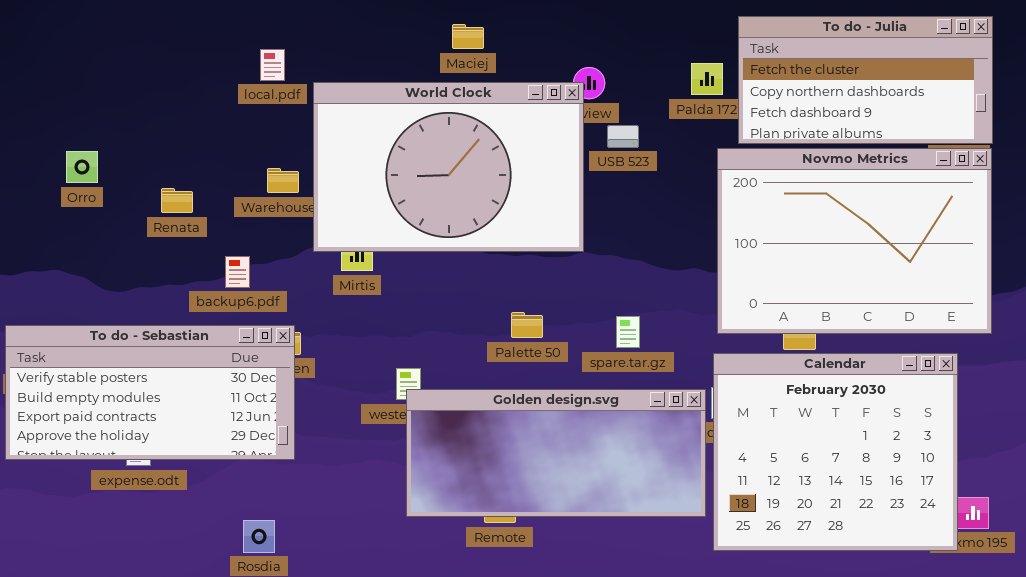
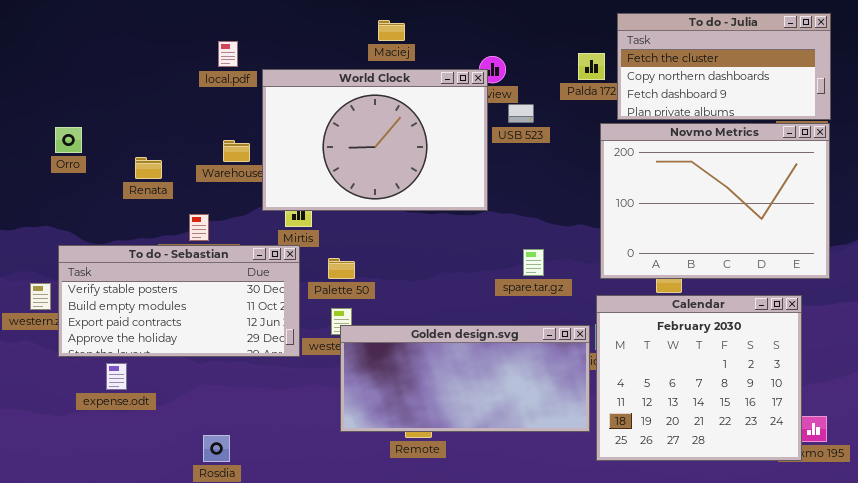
Palette 50: [511,312,543,338] -> [328,258,355,279], moved
spare.tar.gz: [616,316,640,348] -> [523,249,544,276], moved
To do - Sebastian: [5,325,295,460] -> [58,245,300,357], moved

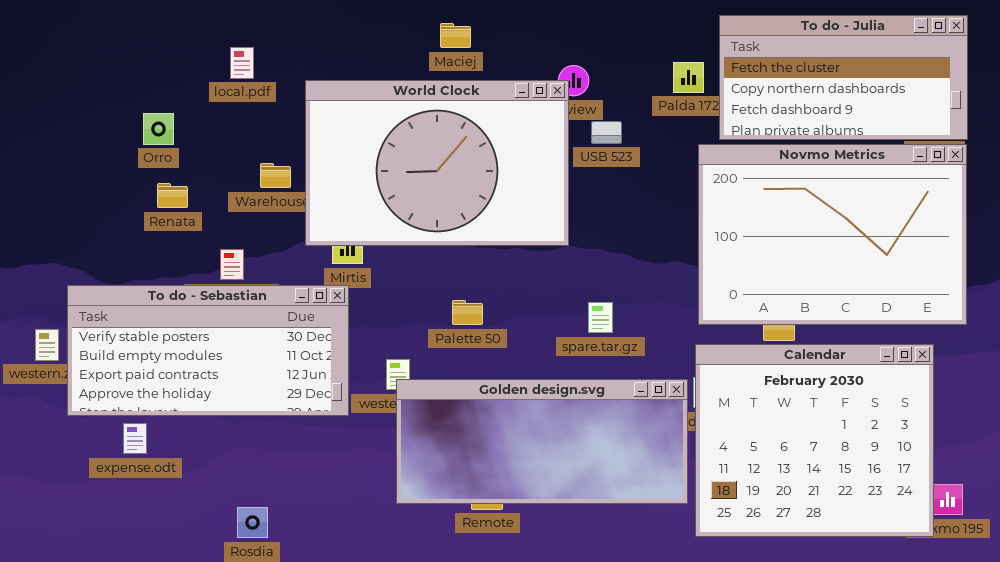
local.pdf: [218,41,238,67] -> [230,47,254,79], moved
Orro: [55,127,82,153] -> [143,113,174,145], moved
spare.tar.gz: [523,249,544,276] -> [588,302,613,333], moved
Palette 50: [328,258,355,279] -> [452,300,483,325], moved

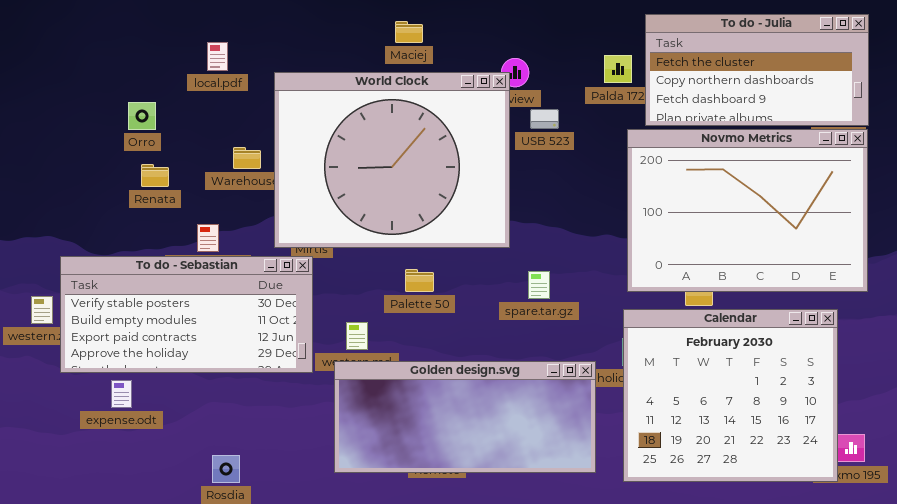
World Clock: [305,80,569,246] -> [274,72,510,248], resized
Golden design.svg: [396,379,688,504] -> [334,361,596,473], moved

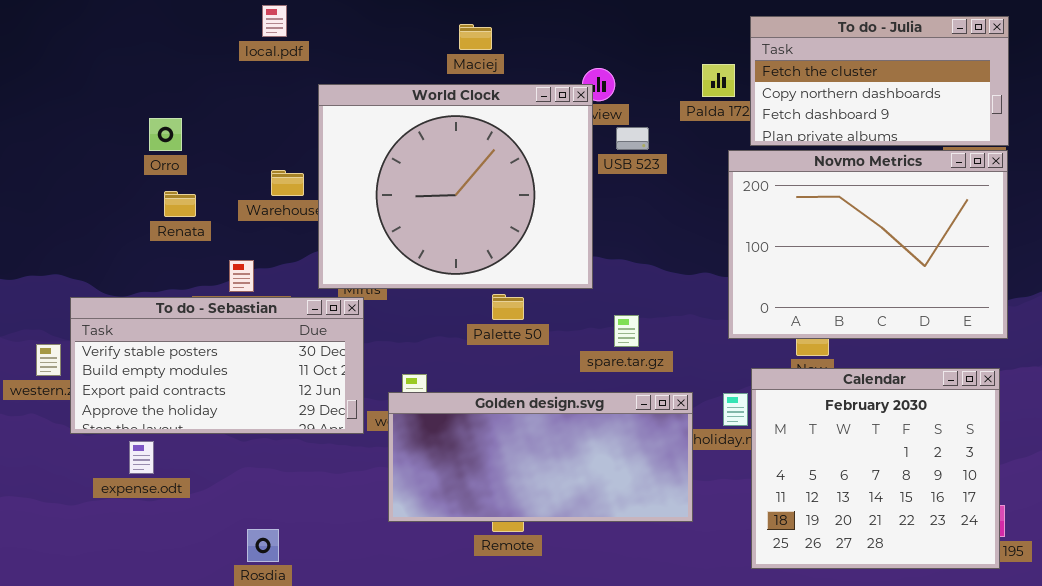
local.pdf: [207,42,228,71] -> [262,5,287,37], moved
Palette 50: [405,269,434,292] -> [492,294,524,320], moved
Calendar: [623,309,838,482] -> [751,368,1000,569], moved
Golden design.svg: [334,361,596,473] -> [388,392,693,522], moved

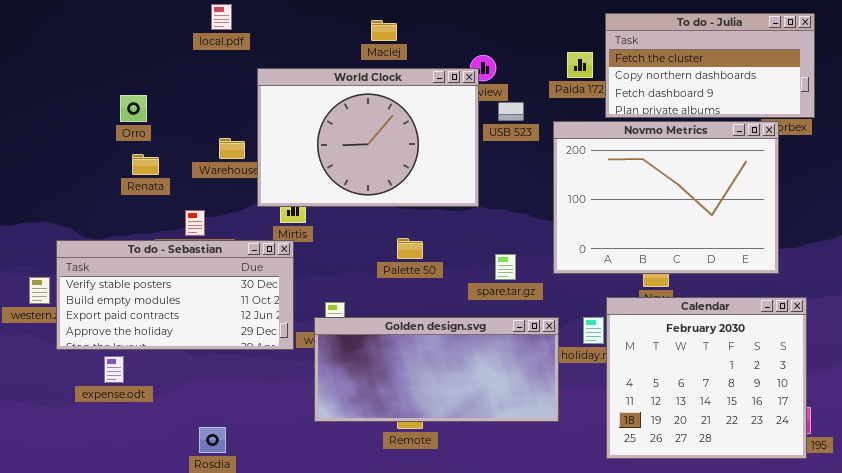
World Clock: [318,84,593,289] -> [257,68,479,207], resized
Novmo Metrics: [728,150,1008,339] -> [553,121,779,274], moved

